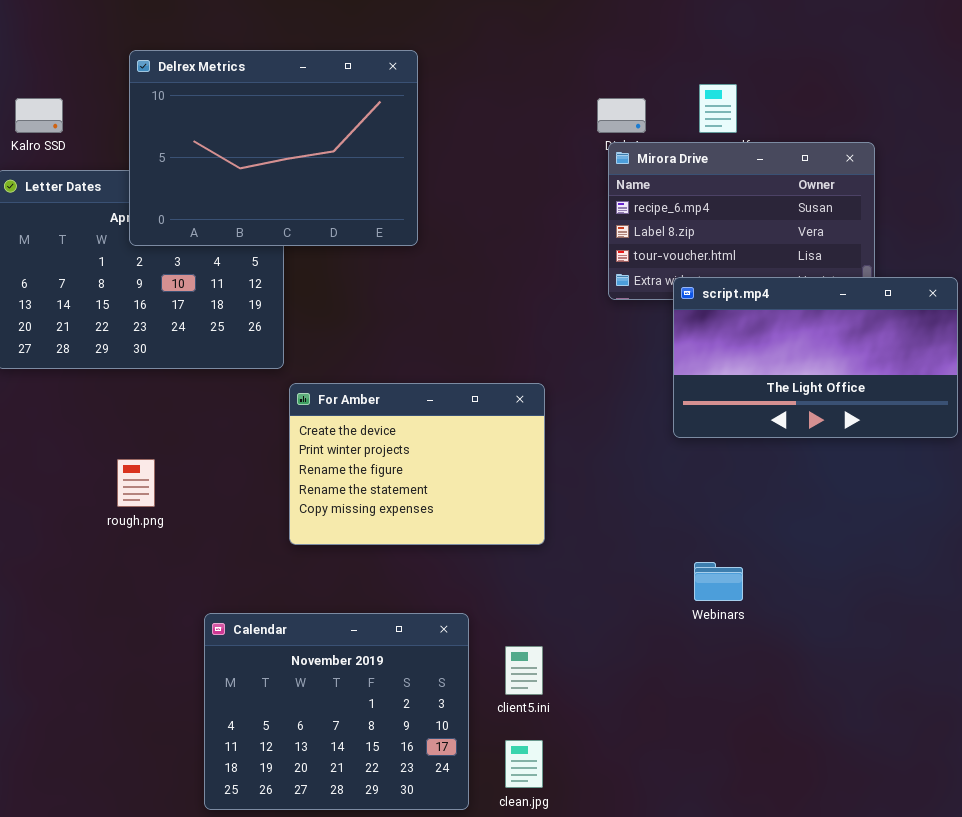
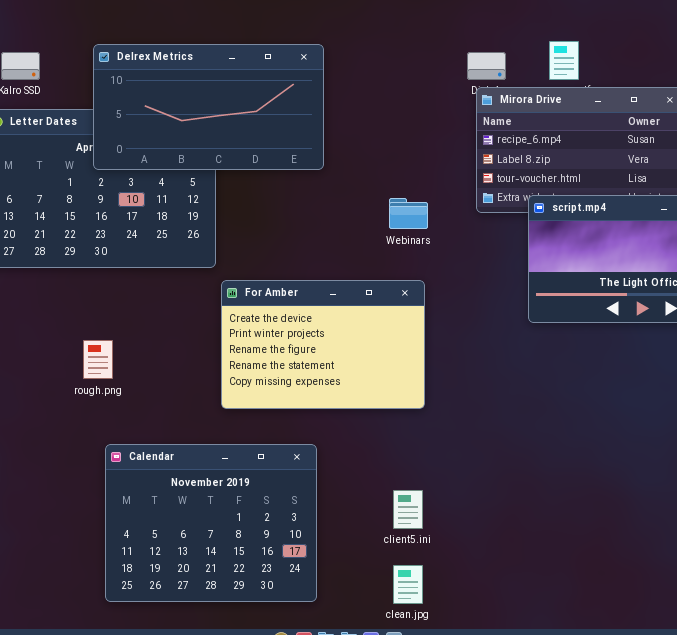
Delrex Metrics: [129,50,418,246] -> [93,44,324,170], resized
Webinars: [694,562,743,601] -> [389,198,428,229], moved
Calendar: [204,613,469,810] -> [105,444,317,602], moved

